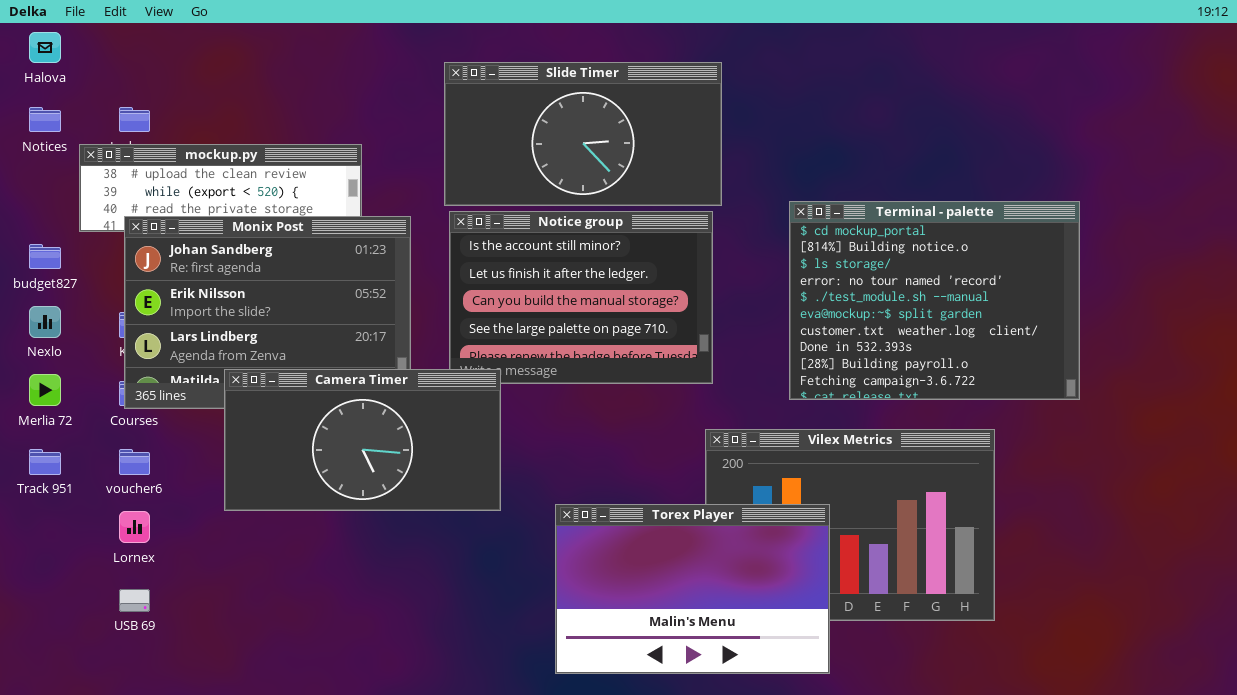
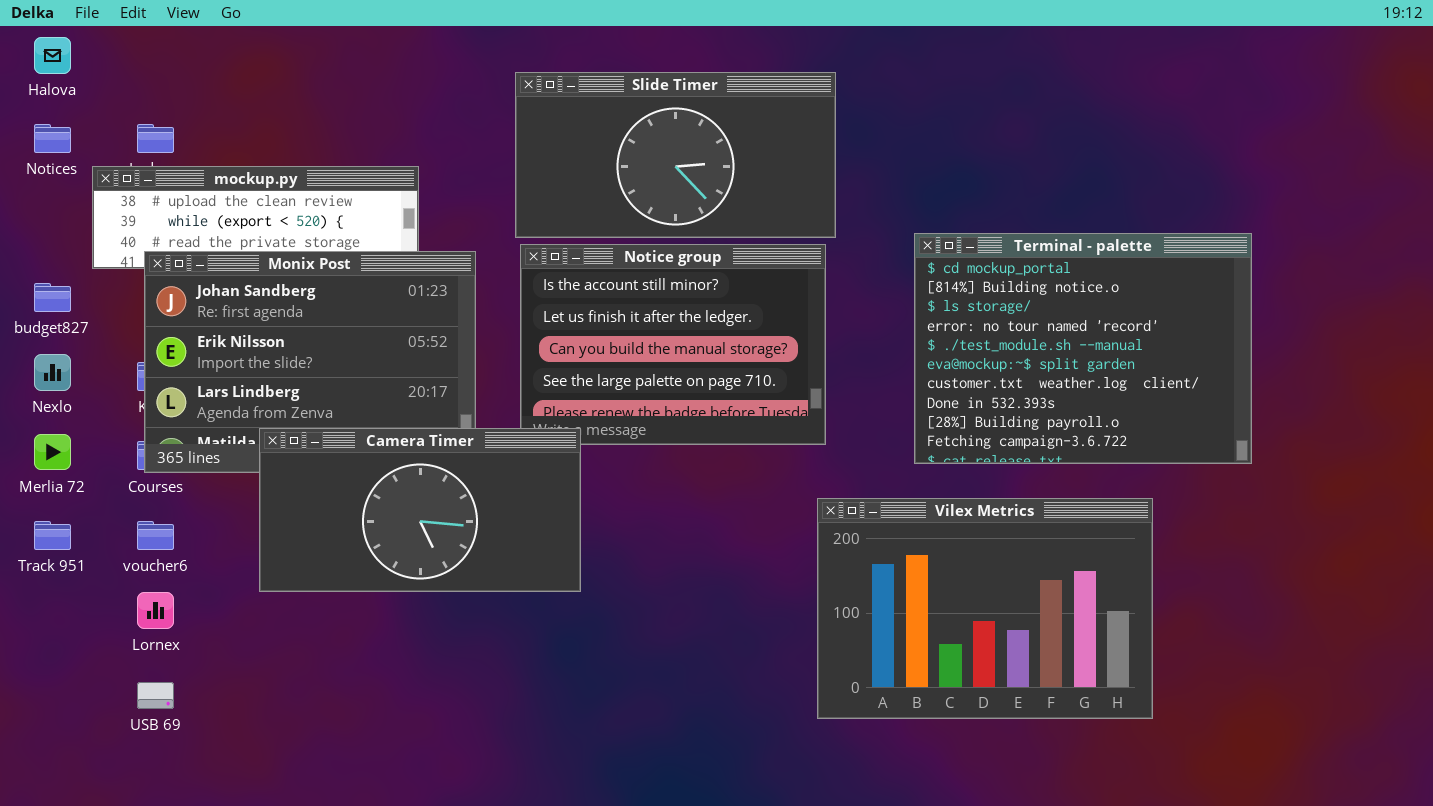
Torex Player: [555,504,830,674] -> none, closed

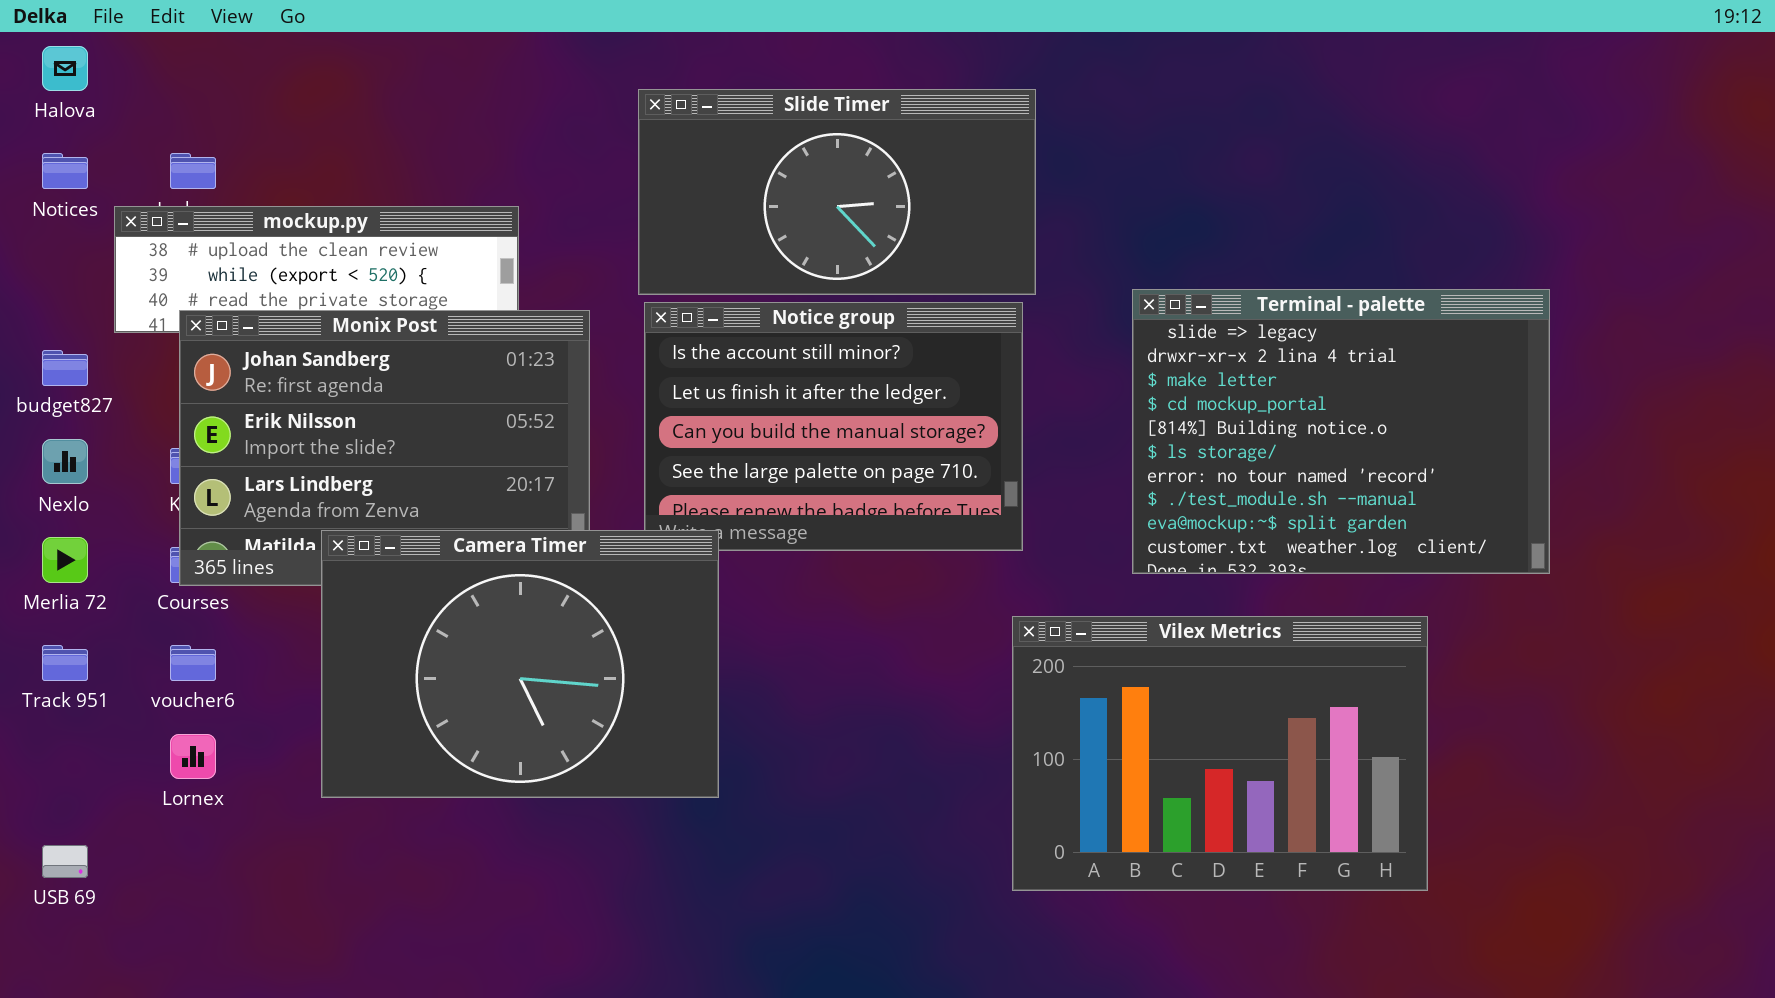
Terminal - palette: [914,233,1252,464] -> [1132,289,1550,574], scrolled up 3 rows
Camera Timer: [259,428,581,592] -> [321,530,719,798], resized
USB 69: [137,682,174,709] -> [42,845,88,878], moved

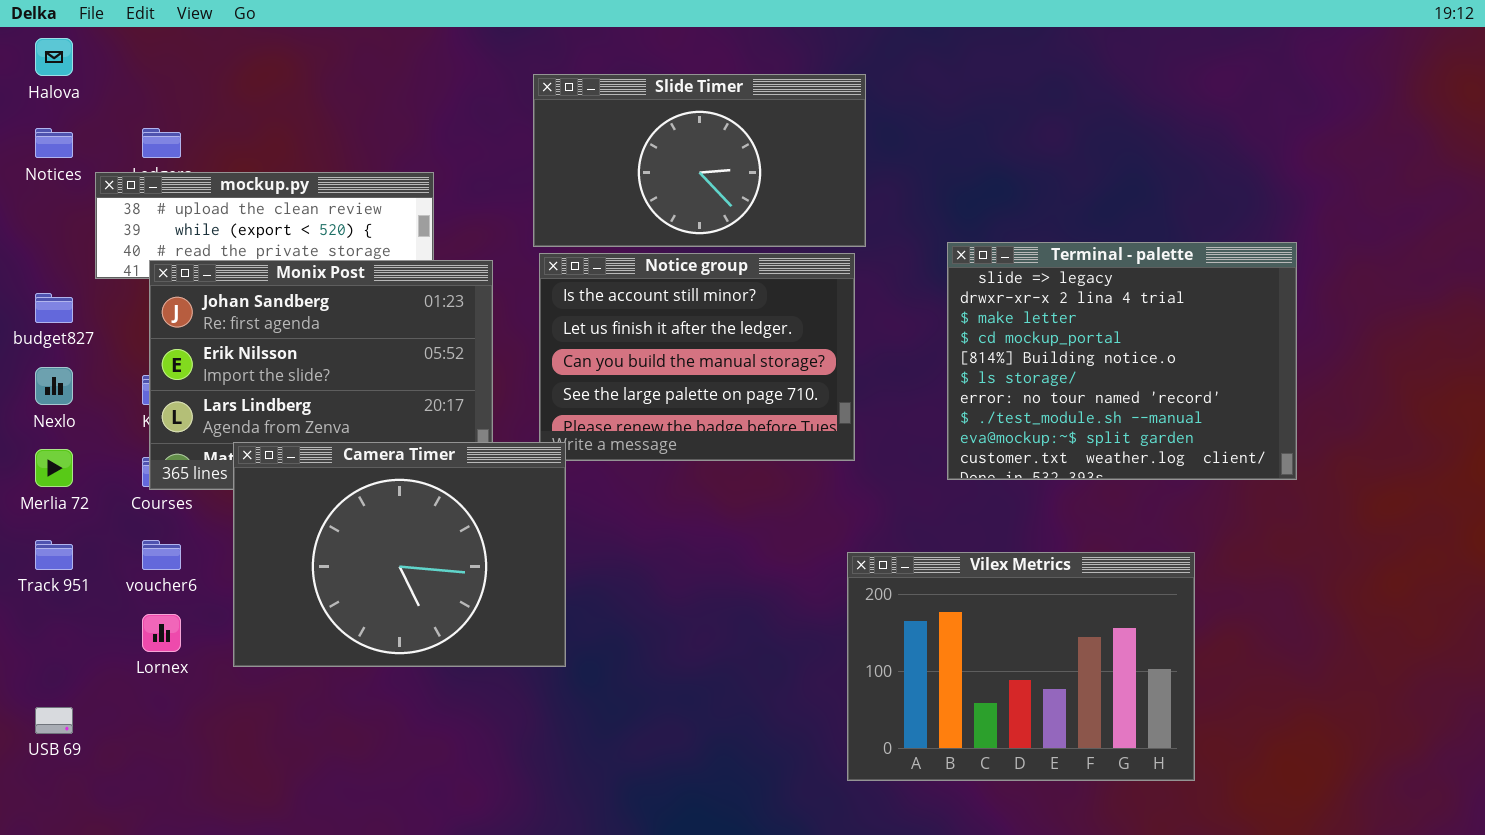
Camera Timer: [321,530,719,798] -> [233,442,566,667], moved
Vilex Metrics: [1012,616,1428,891] -> [847,552,1195,781], moved

